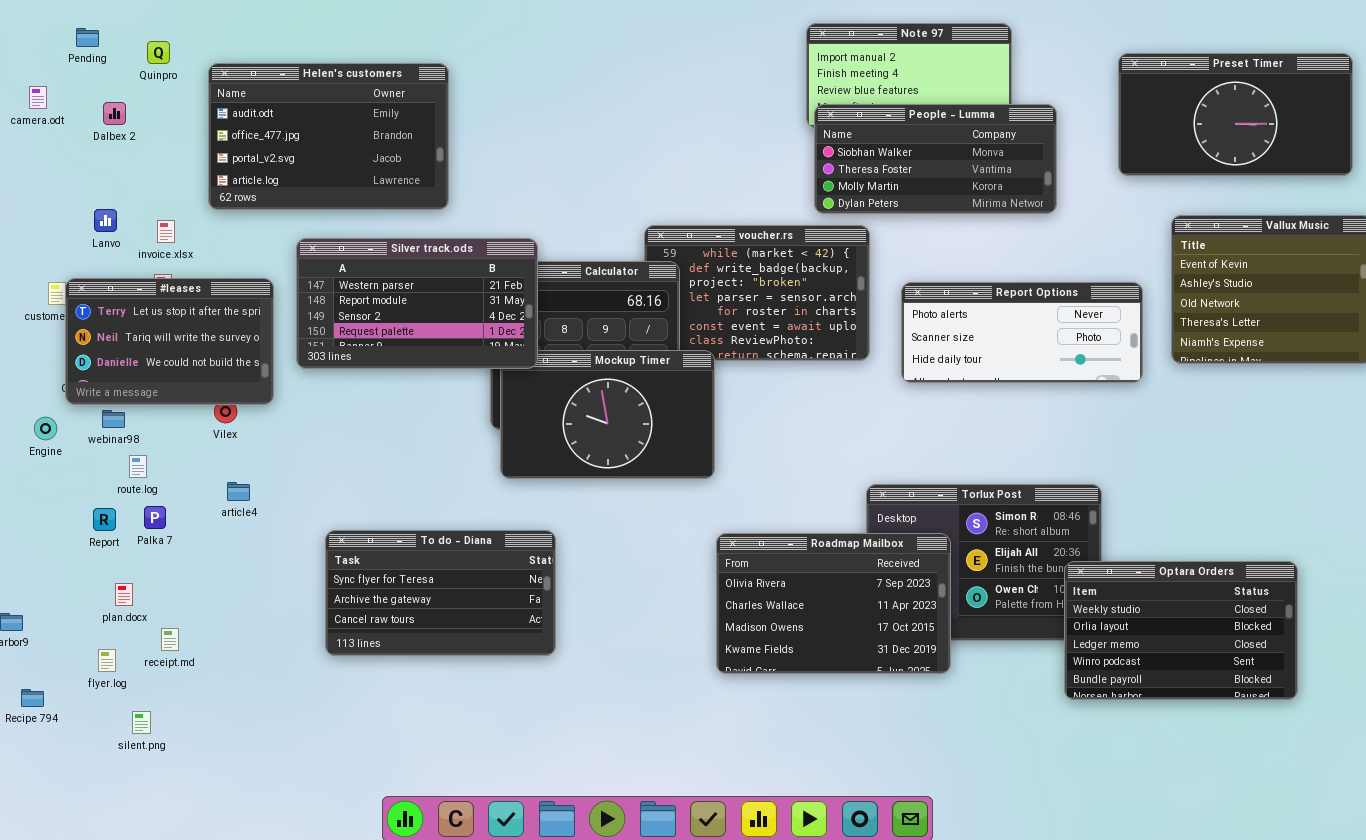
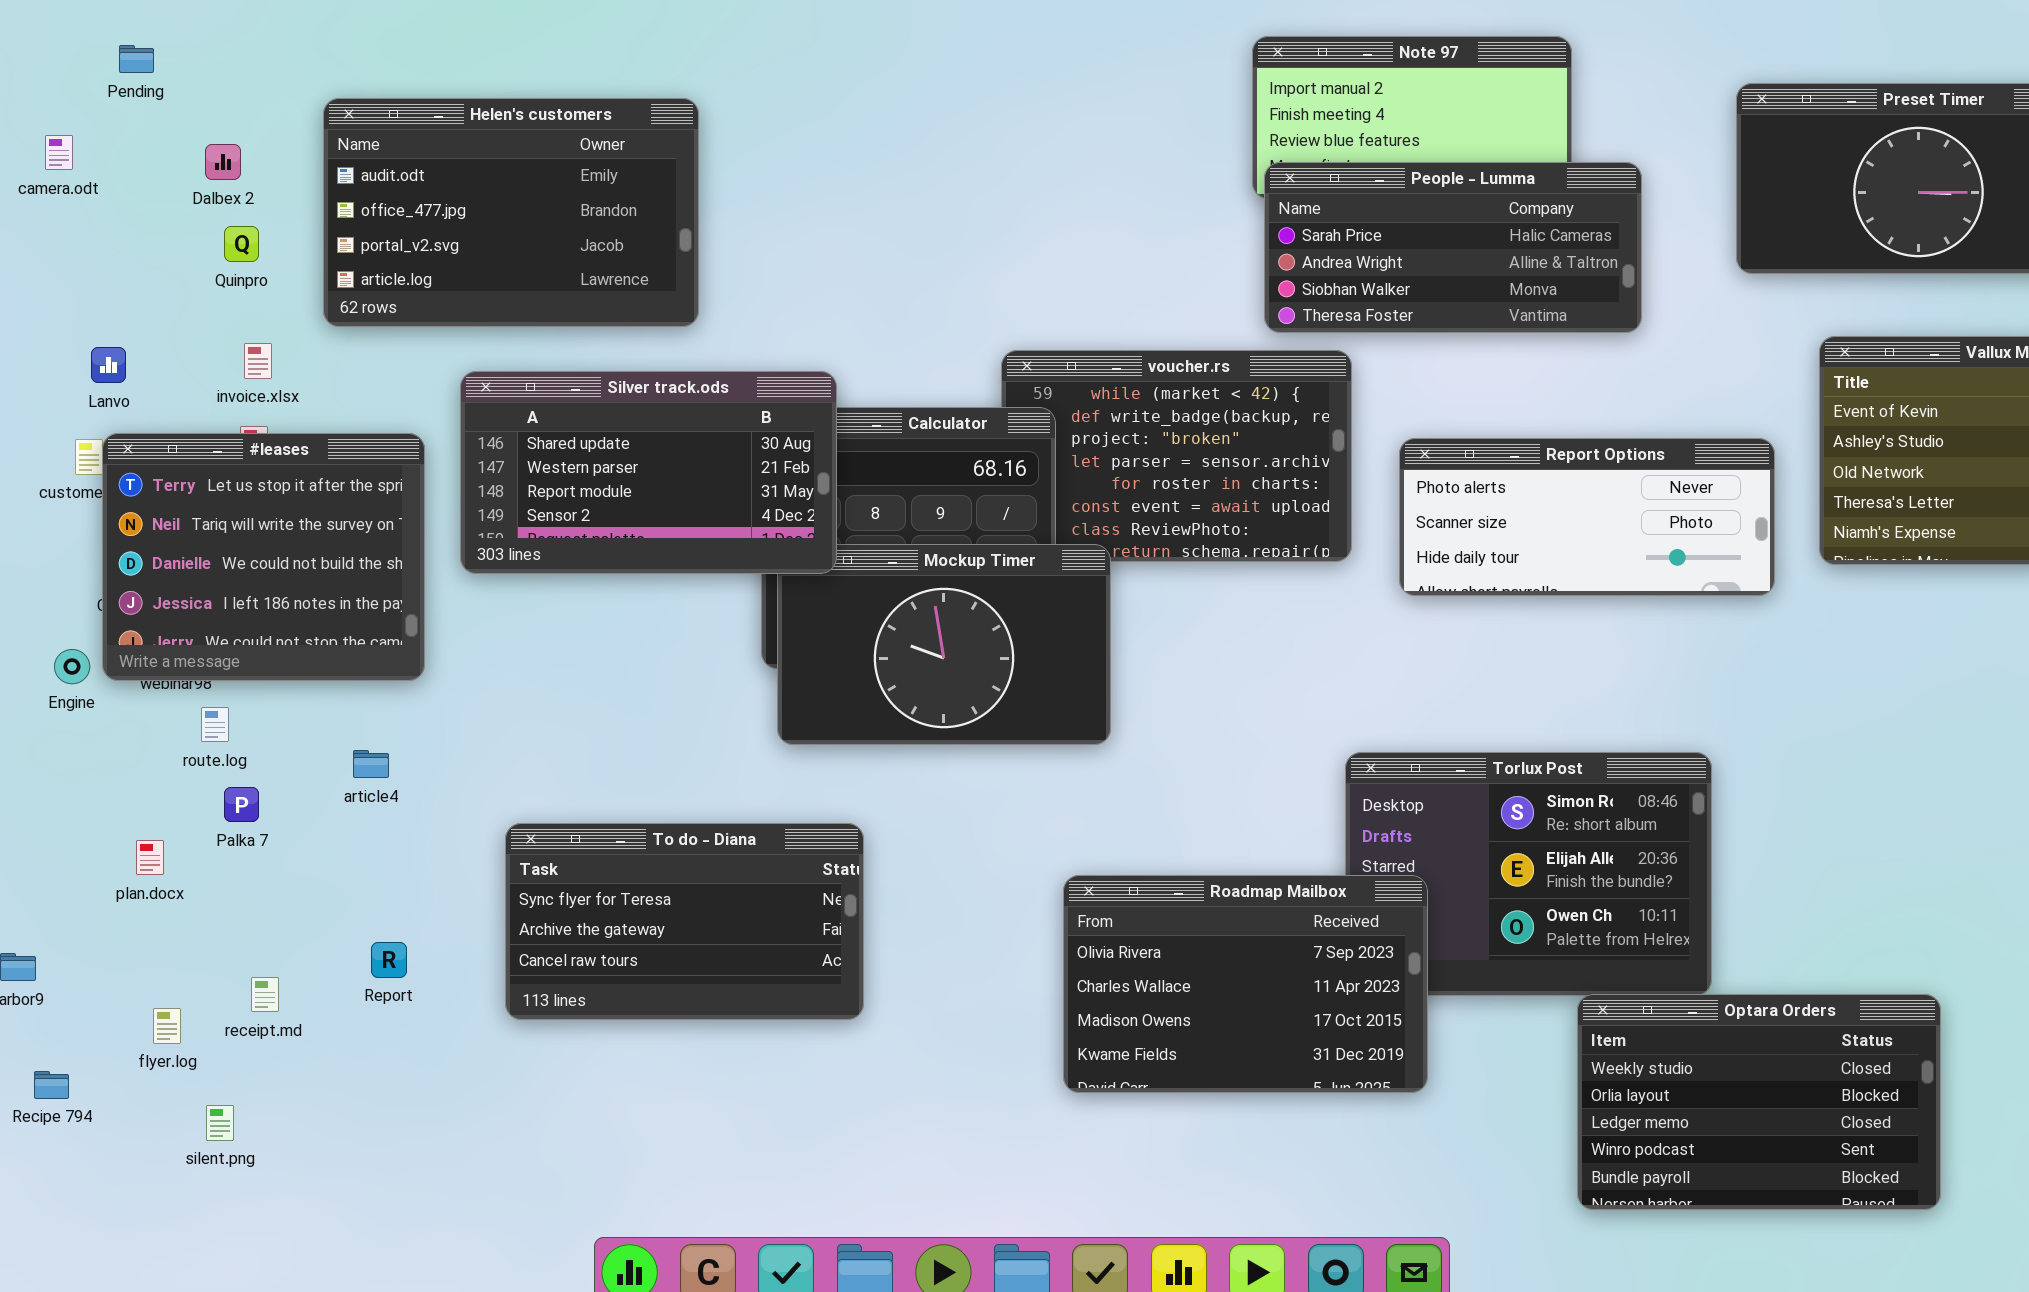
Quinpro: [147,41,170,64] -> [224,226,259,262], moved
Dalbex 2: [103,102,126,125] -> [205,144,241,180], moved
People - Lumma: [814,104,1057,214] -> [1264,162,1642,333], scrolled up 2 rows
Lanvo: [94,209,117,232] -> [91,347,126,383], moved
Silver track.ods: [296,238,538,369] -> [460,371,837,574], scrolled up 1 row
#leases: [65,278,274,405] -> [102,433,425,681], resized
Report: [93,508,116,531] -> [371,942,407,978], moved
Roadmap Mailbox: [716,533,951,674] -> [1063,875,1428,1093], moved
Optara Orders: [1064,561,1298,700] -> [1577,994,1941,1210], moved
plan.docx: [115,583,133,606] -> [136,840,164,875], moved

